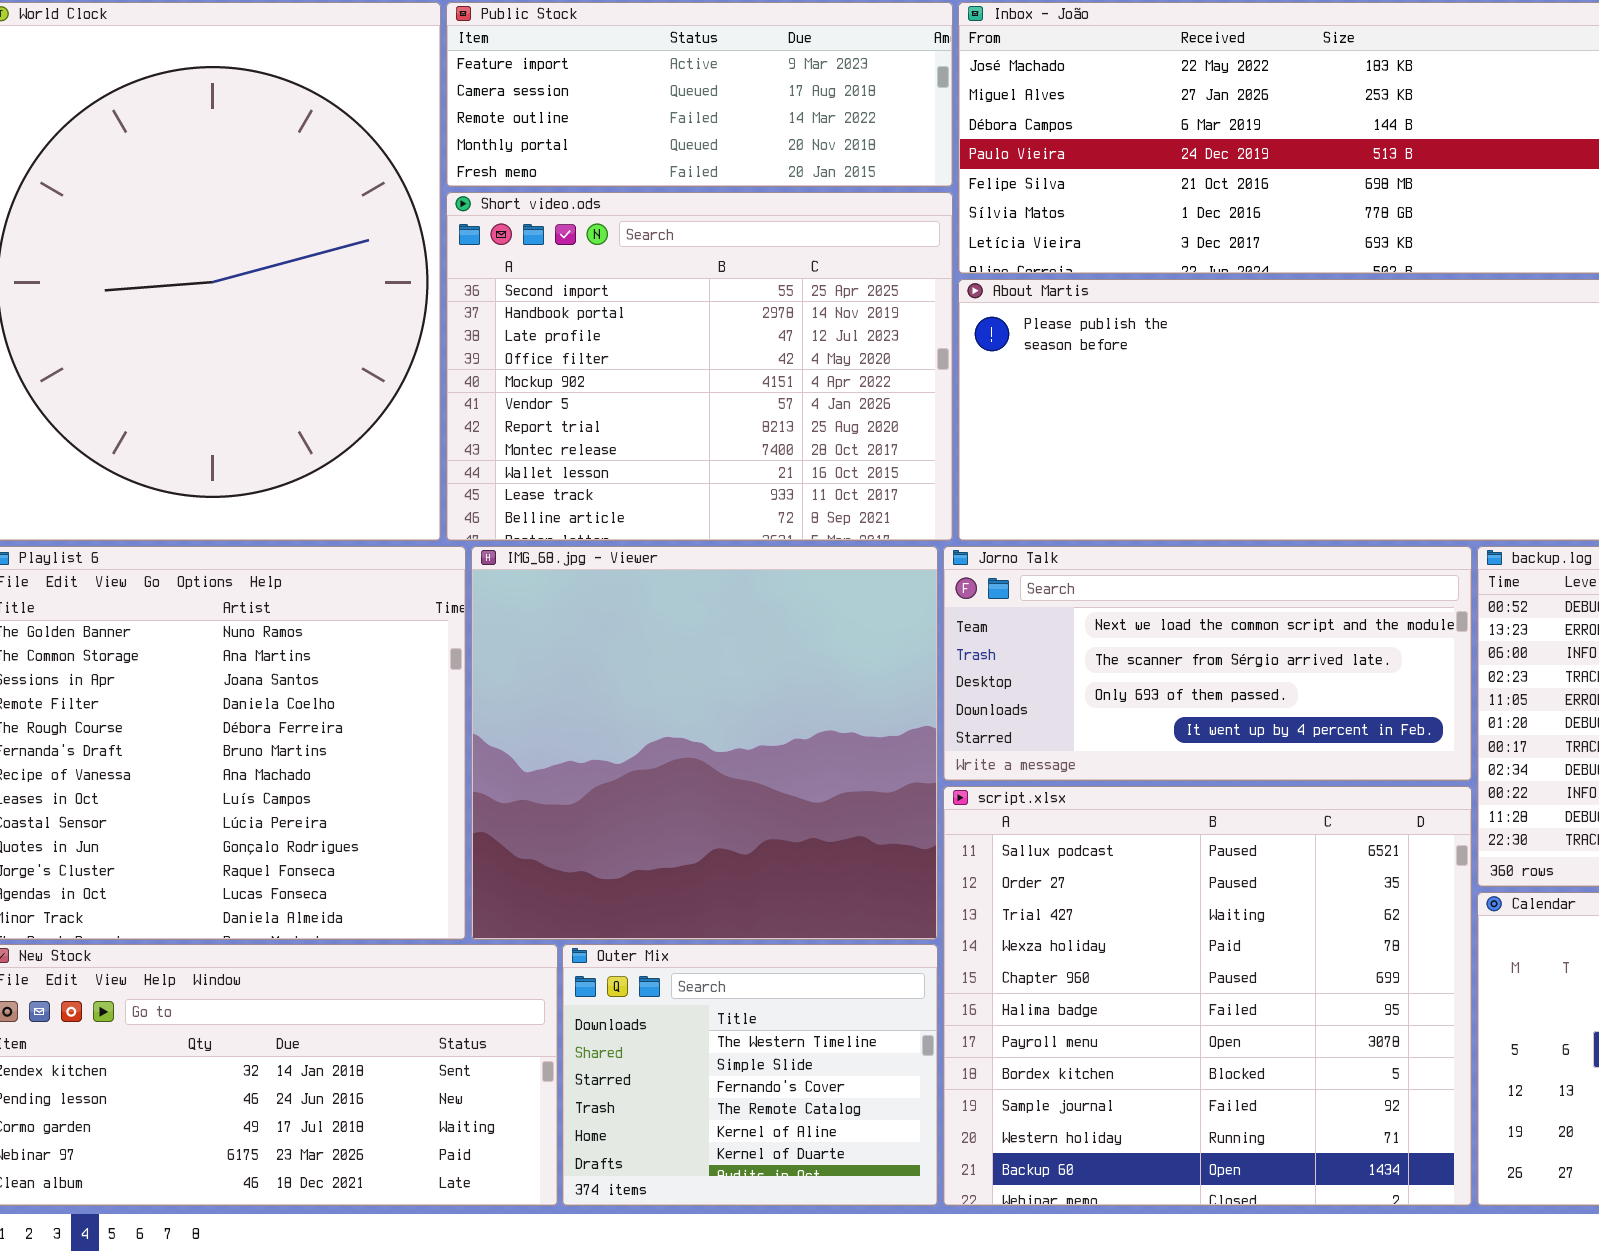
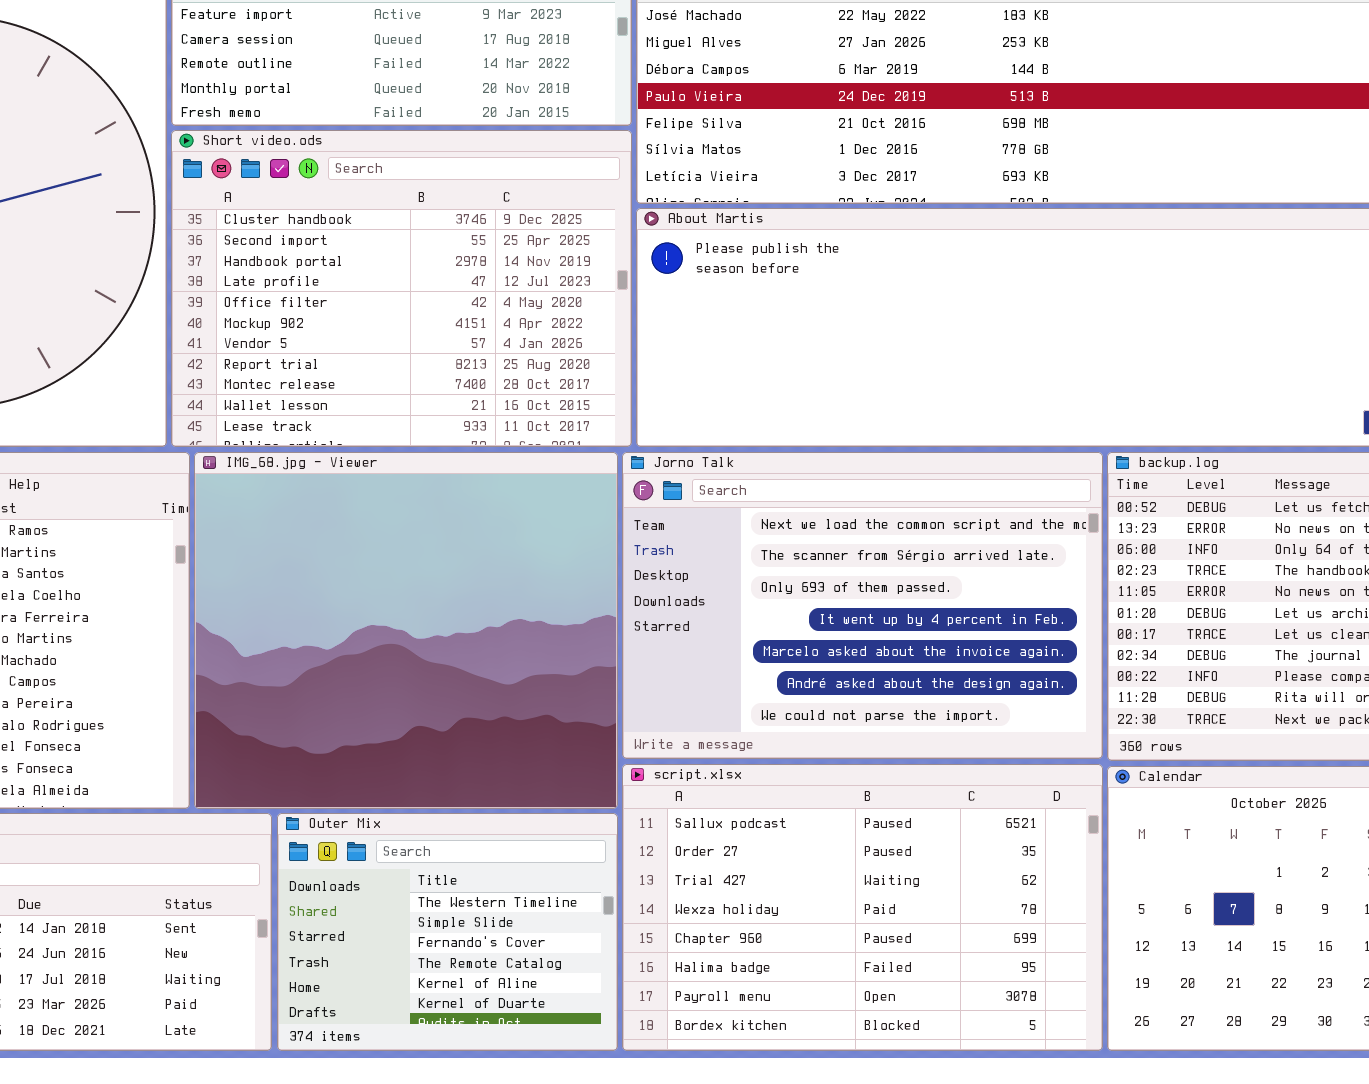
Short video.ods: [446,192,953,541] -> [171,130,632,447], scrolled up 1 row
Jorno Talk: [943,546,1472,781] -> [622,452,1103,759], resized
script.xlsx: [943,786,1472,1206] -> [622,764,1103,1051], resized

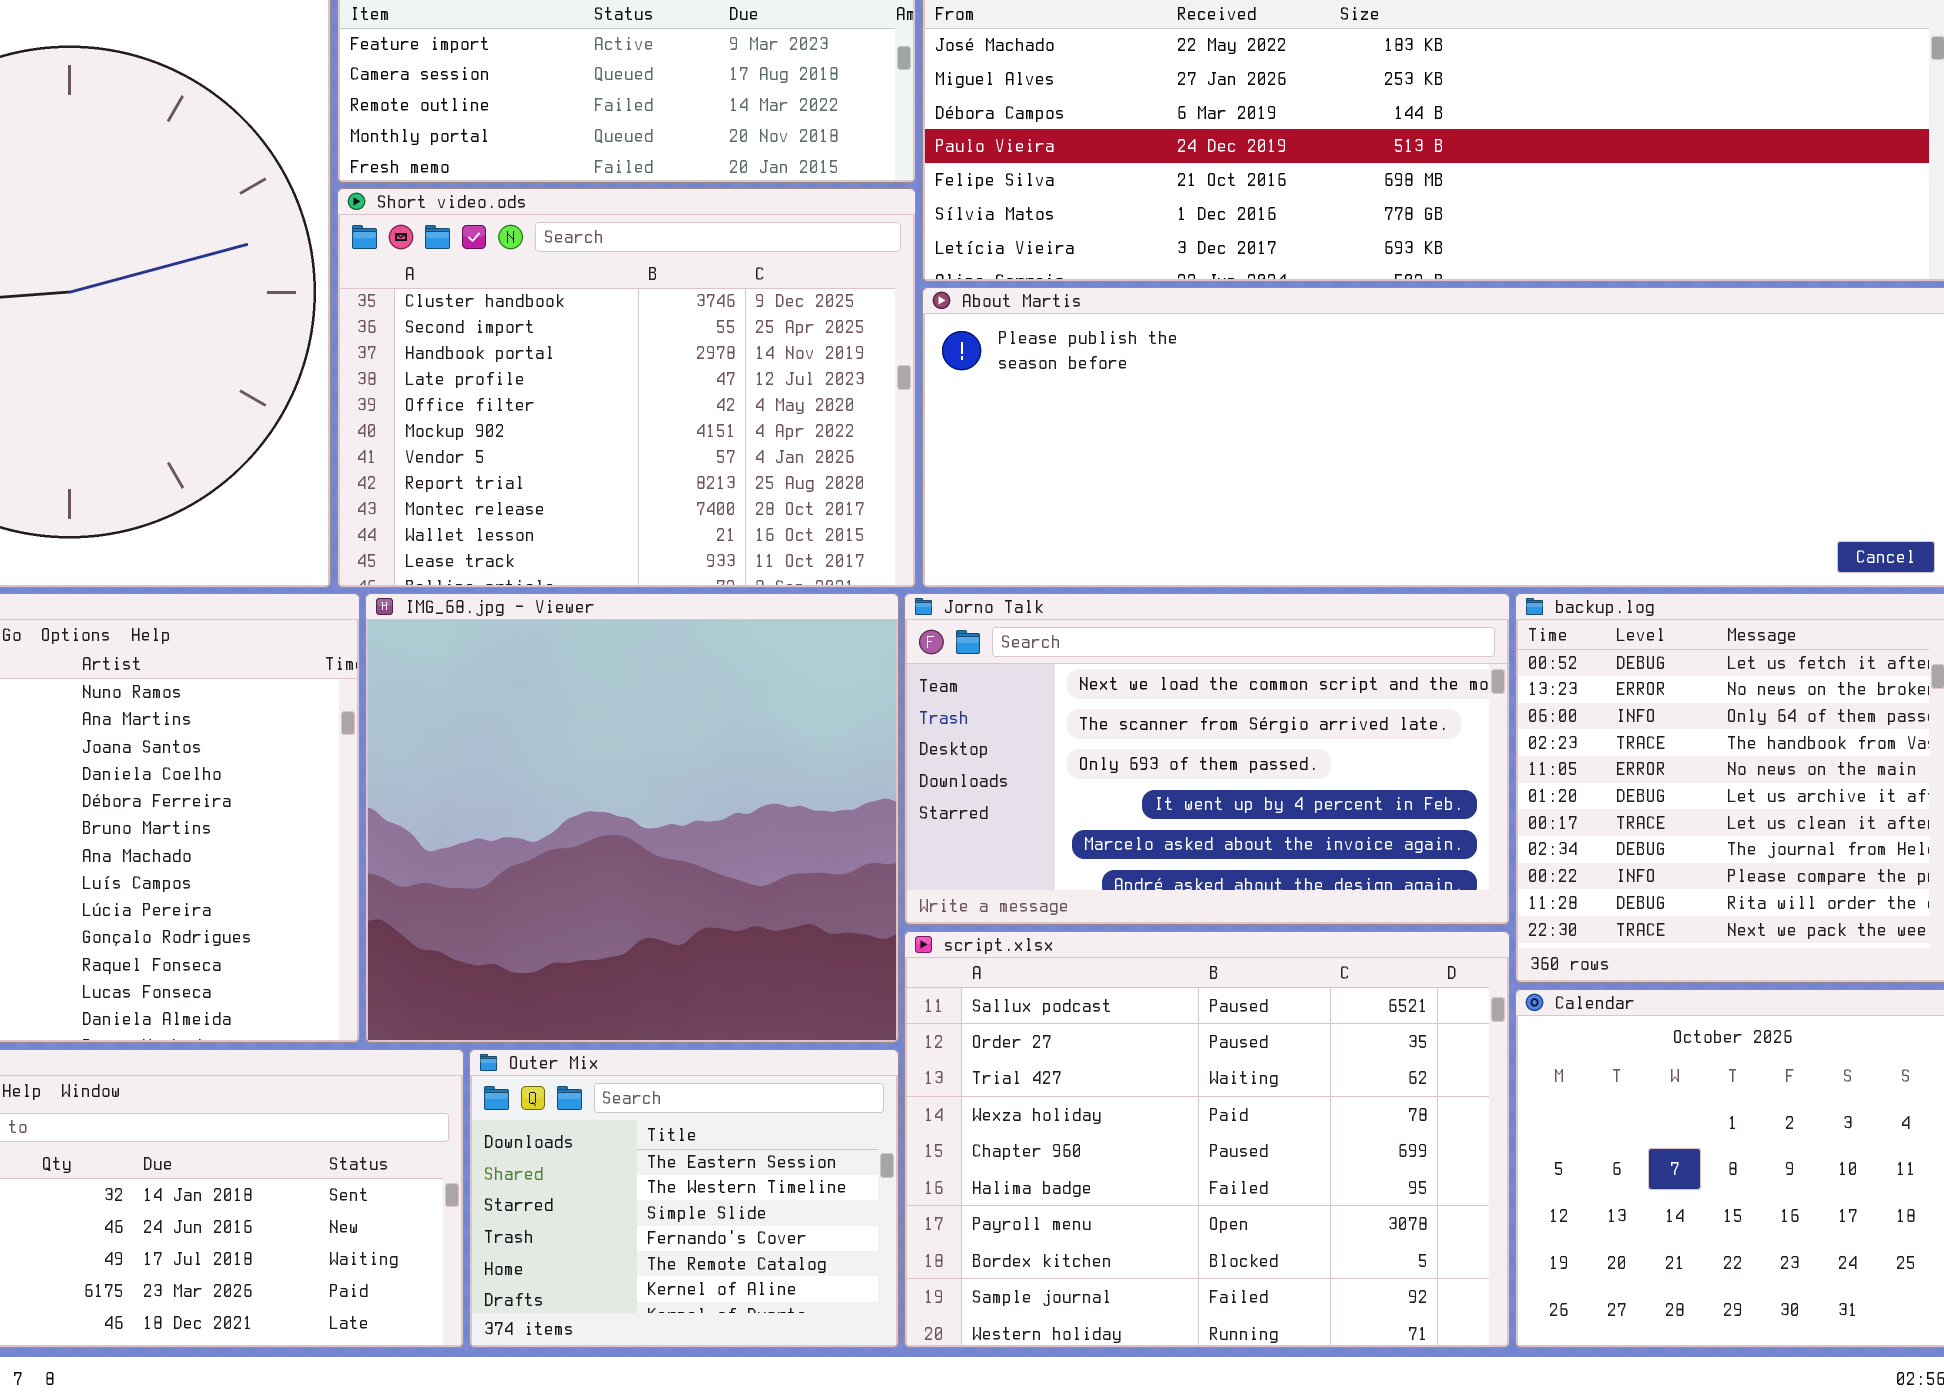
Jorno Talk: [622,452,1103,759] -> [904,593,1510,925], resized
script.xlsx: [622,764,1103,1051] -> [904,931,1510,1348], resized
Outer Mix: [277,813,618,1051] -> [469,1049,899,1348], scrolled up 1 row

